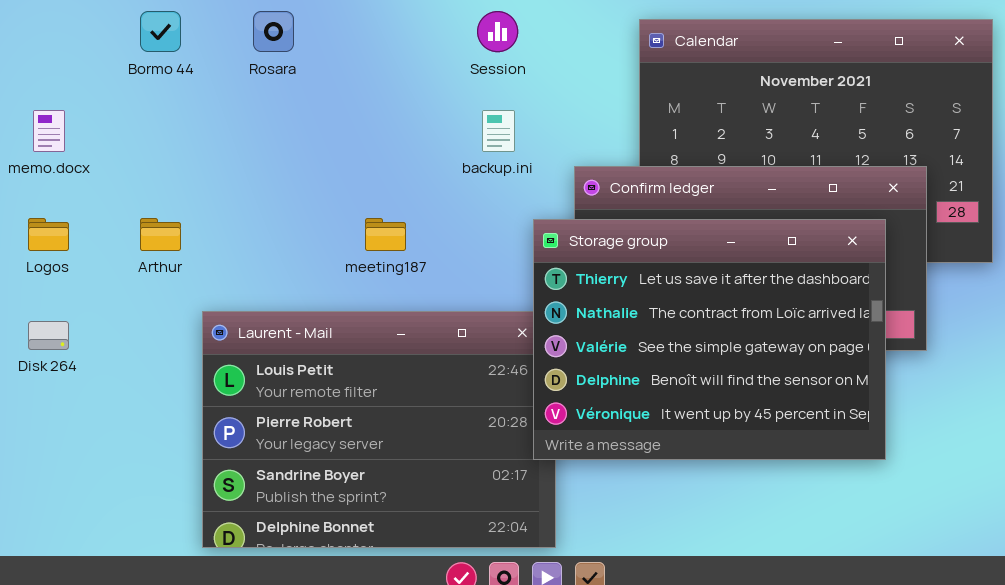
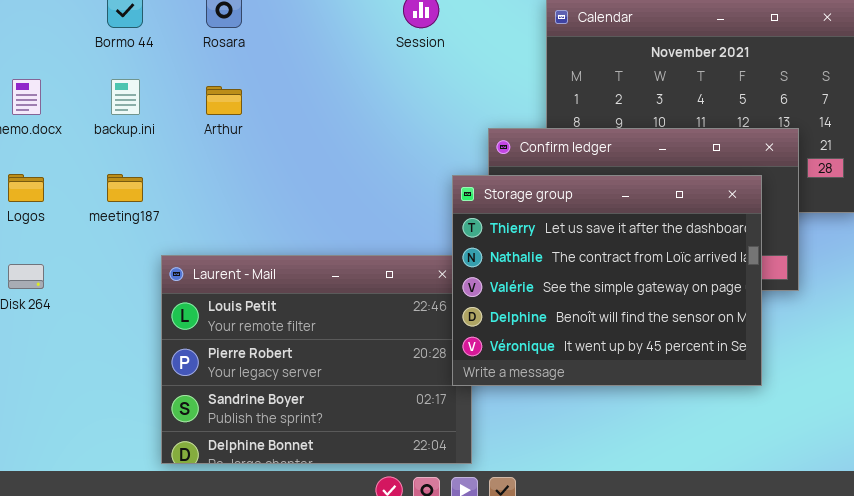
backup.ini: [482,110,515,152] -> [111,79,140,115], moved
Arthur: [140,218,181,251] -> [206,86,242,115], moved
meeting187: [365,218,406,251] -> [107,174,143,202], moved

